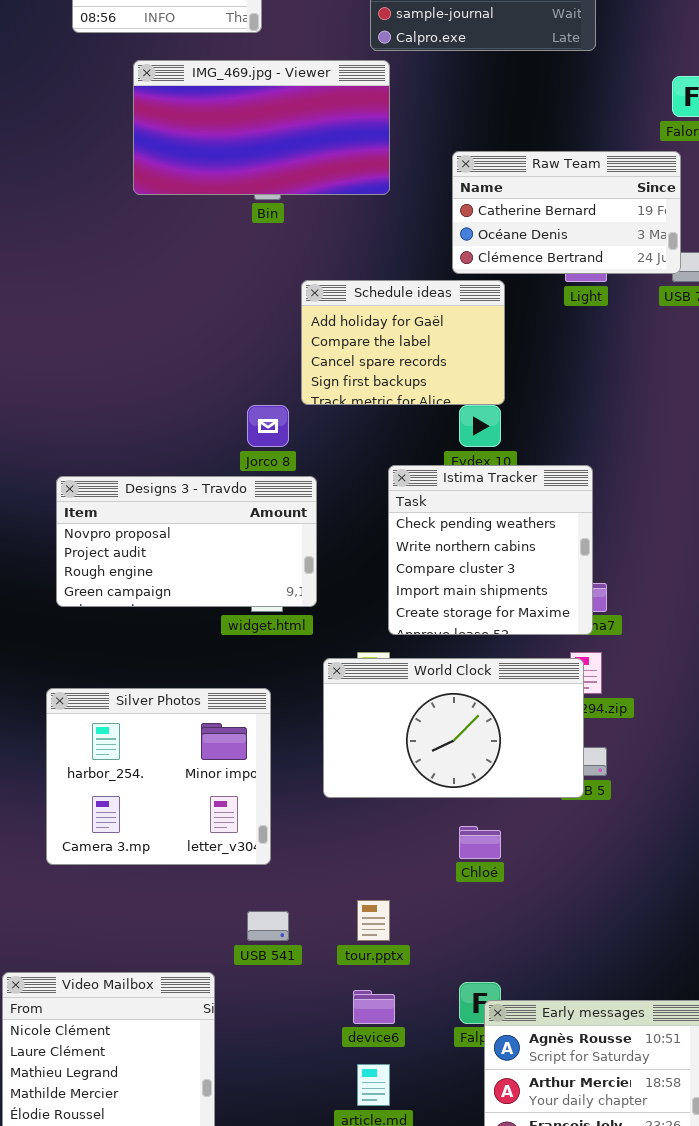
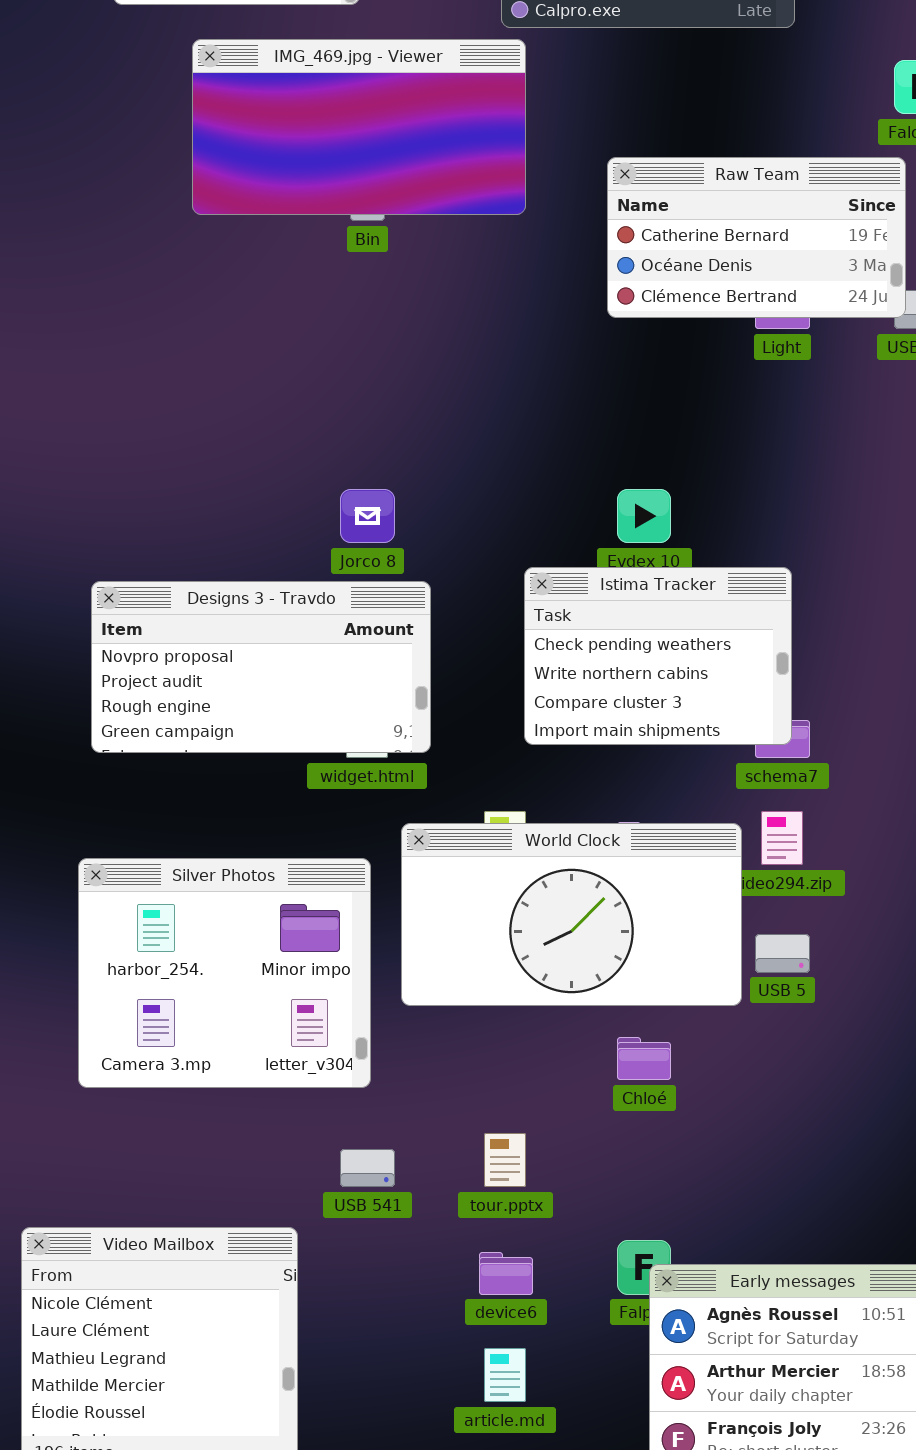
Schedule ideas: [301,280,505,405] -> none, closed
Istima Tracker: [388,465,593,635] -> [524,567,792,745], resized
World Clock: [323,658,584,798] -> [401,823,742,1006], moved

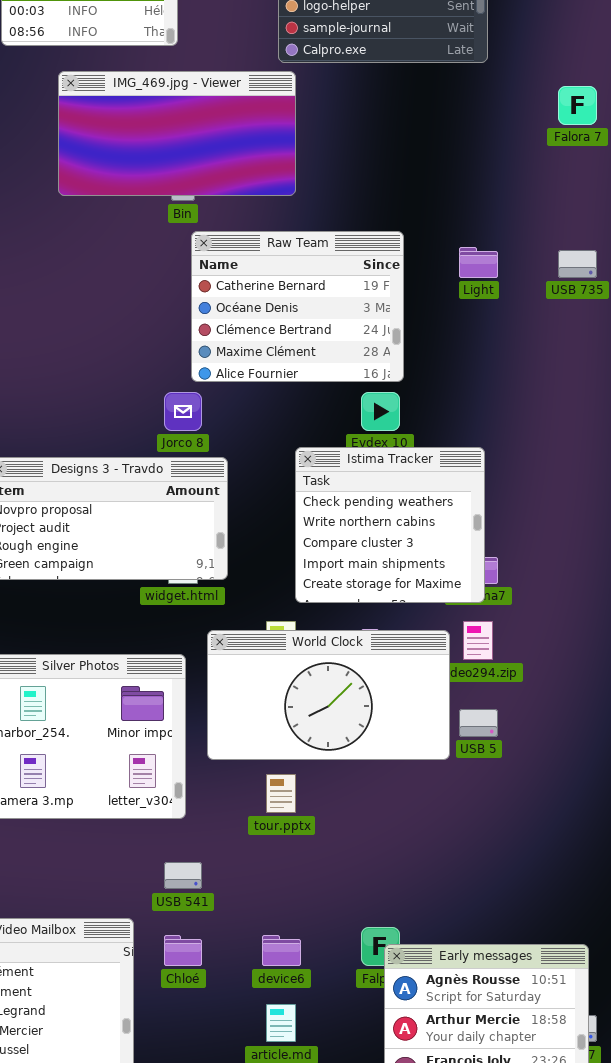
Raw Team: [607,157,906,318] -> [191,231,404,382], moved, resized
Istima Tracker: [524,567,792,745] -> [295,447,485,603], resized
Chloé: [617,1037,671,1080] -> [164,935,202,966], moved
tour.pptx: [484,1133,526,1187] -> [266,774,296,813], moved

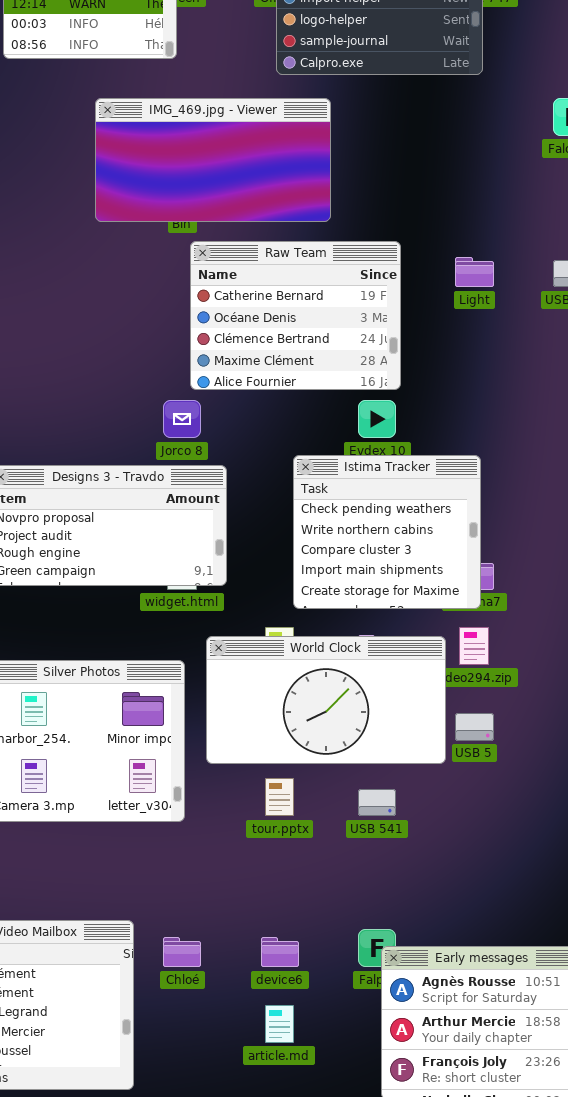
IMG_469.jpg - Viewer: [58,71,296,196] -> [95,98,331,222], moved
USB 541: [164,862,202,889] -> [358,789,396,816], moved

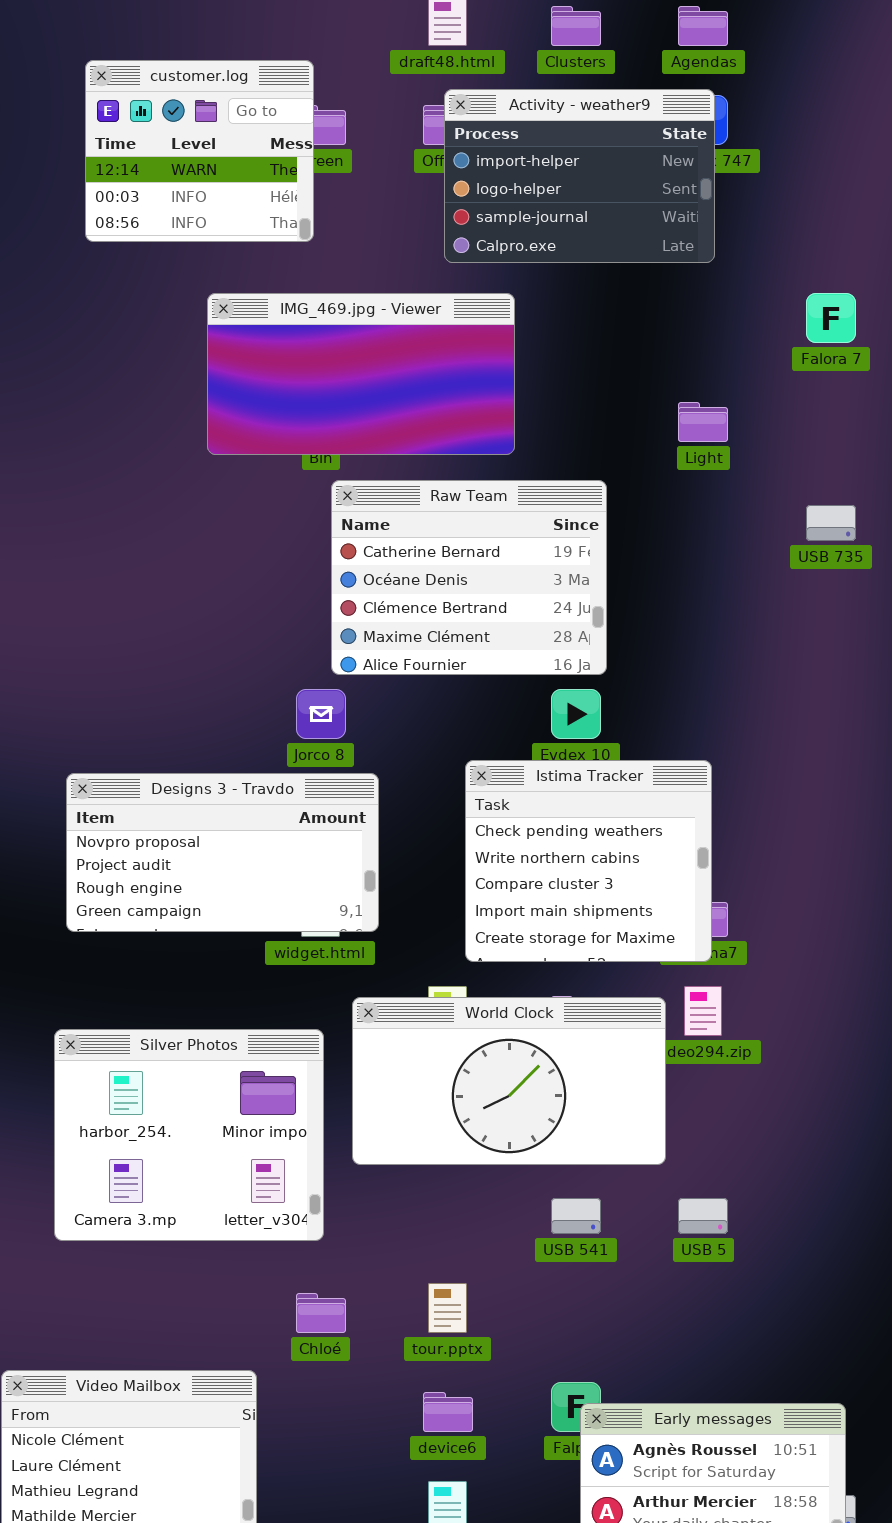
Light: [455,257,494,287] -> [678,402,728,442], moved
USB 5: [455,713,494,741] -> [678,1198,728,1234], moved
tour.pptx: [265,778,294,816] -> [428,1283,467,1333], moved
Chloé: [163,937,201,967] -> [296,1293,346,1333], moved

